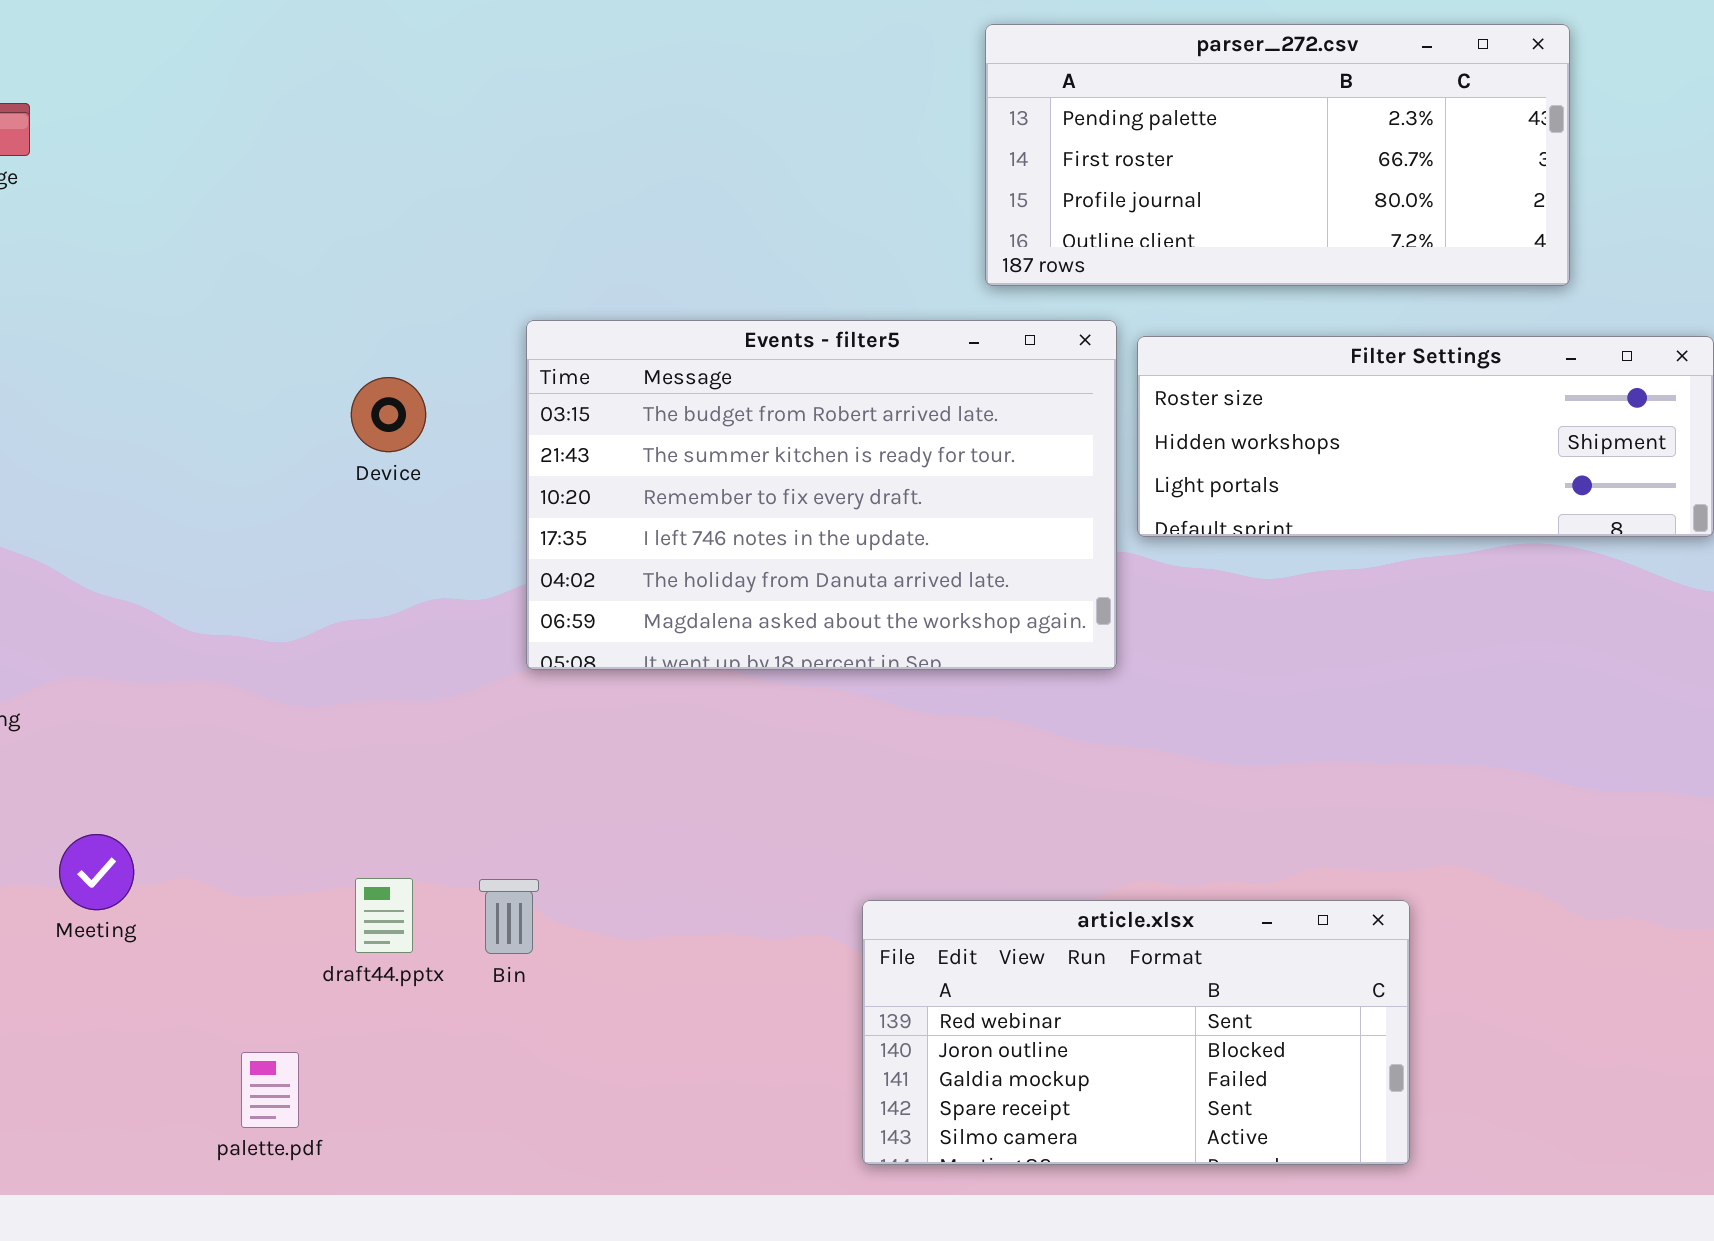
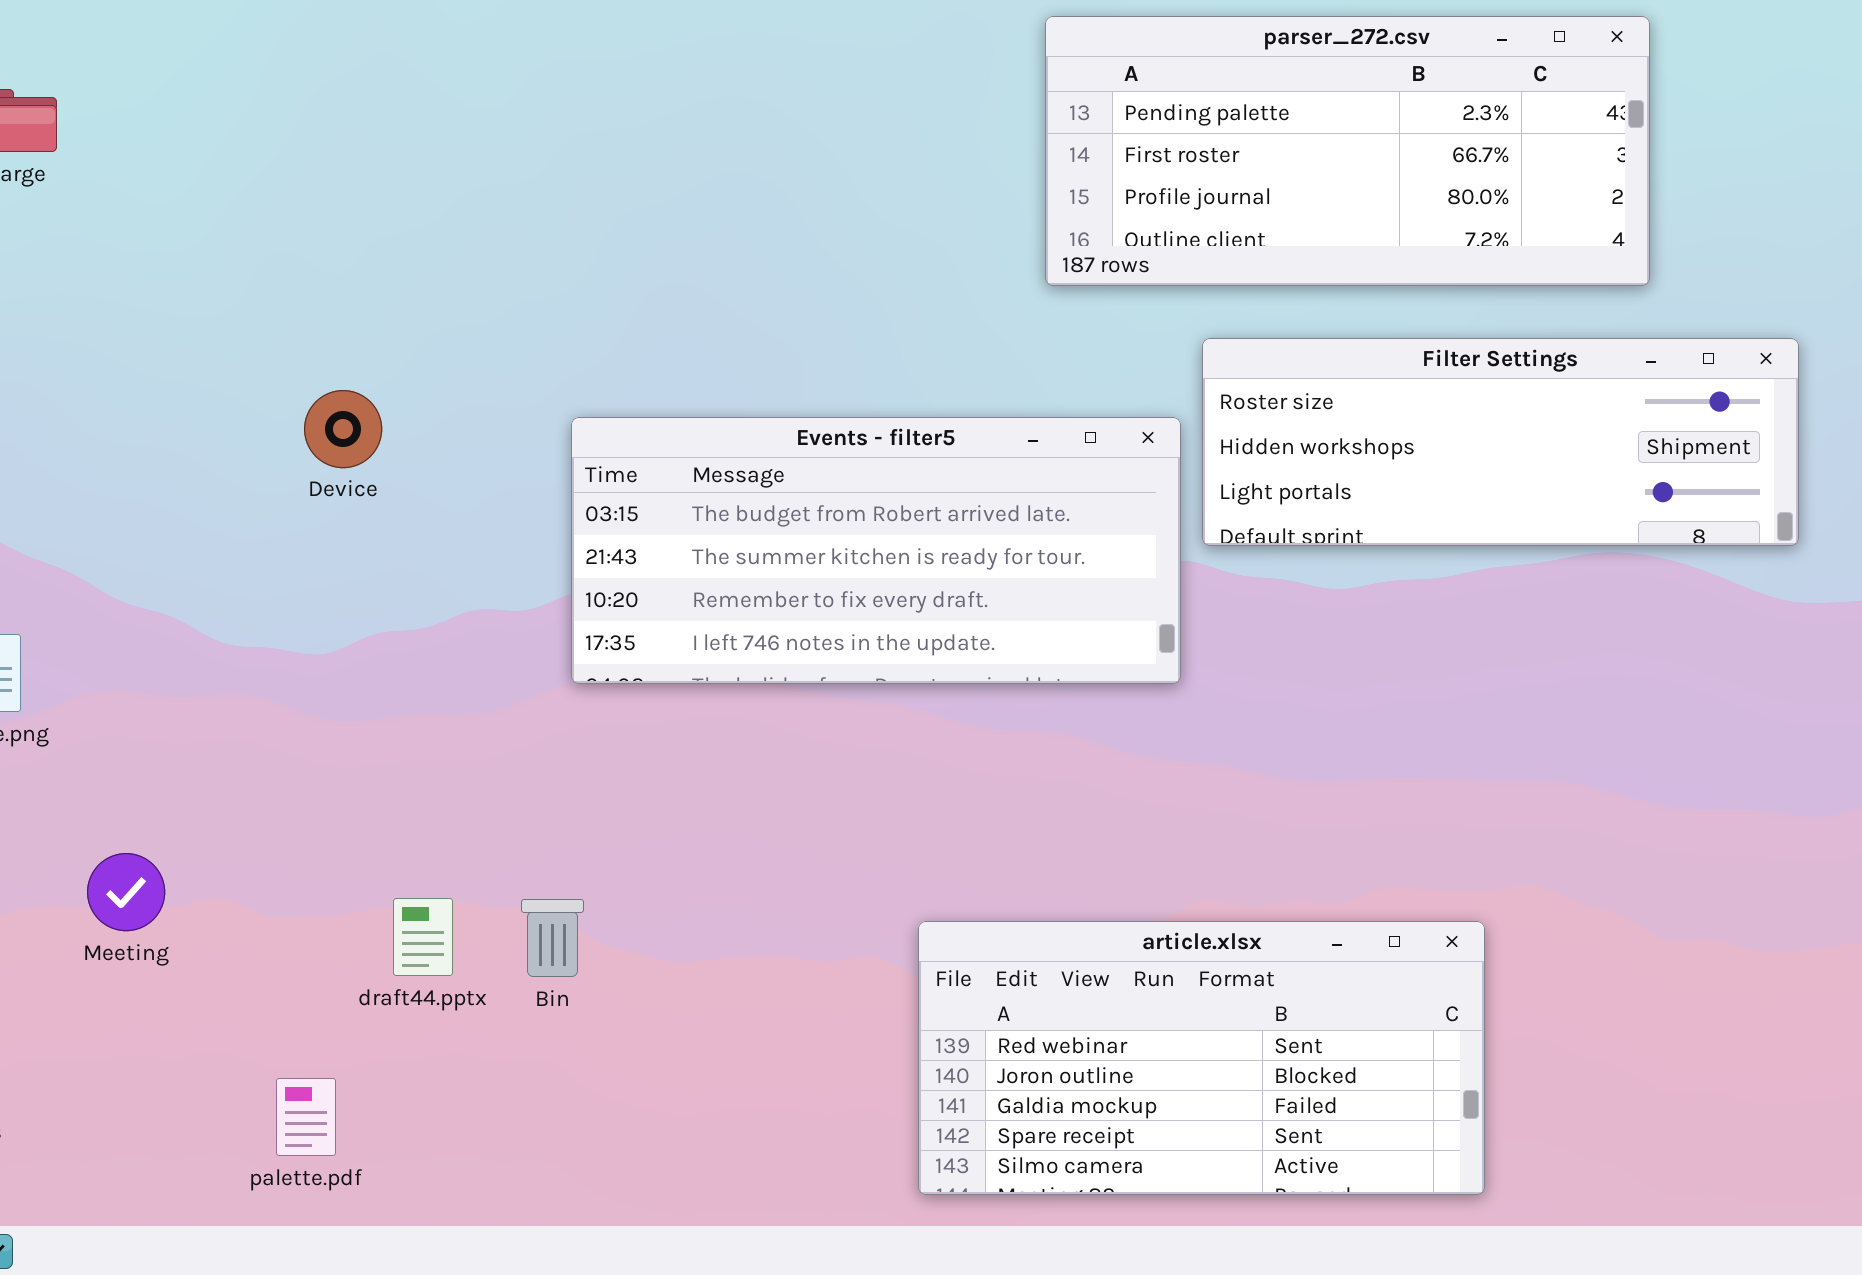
Events - filter5: [526,320,1117,670] -> [571,417,1181,684], resized
Device: [351,377,426,452] -> [304,390,382,468], moved

